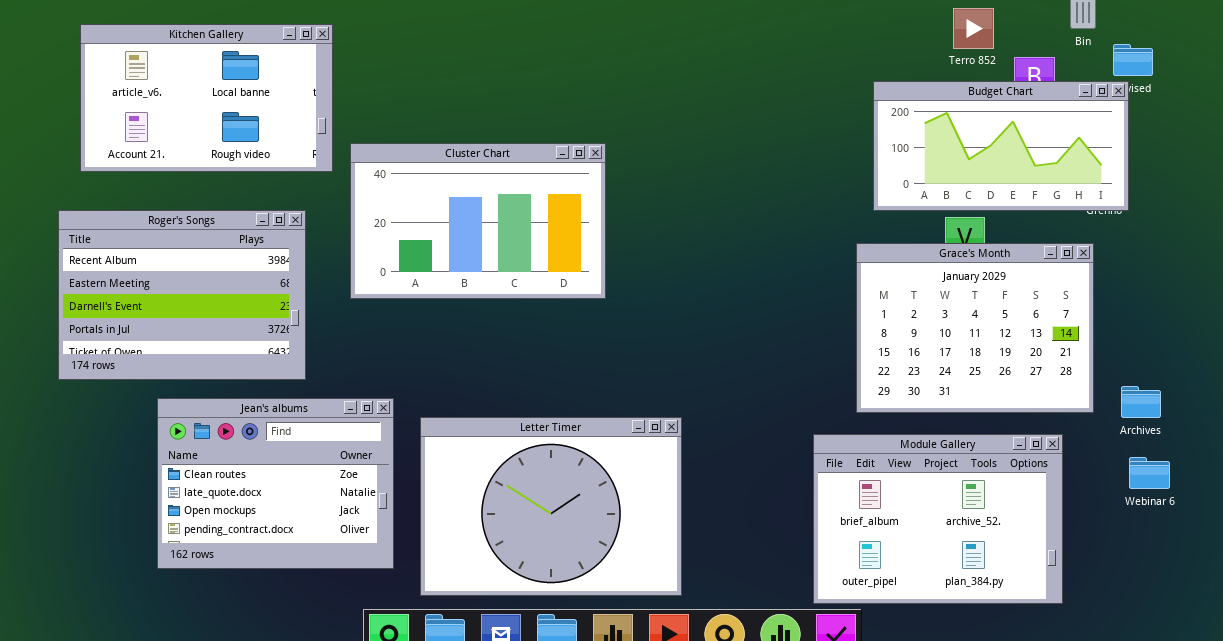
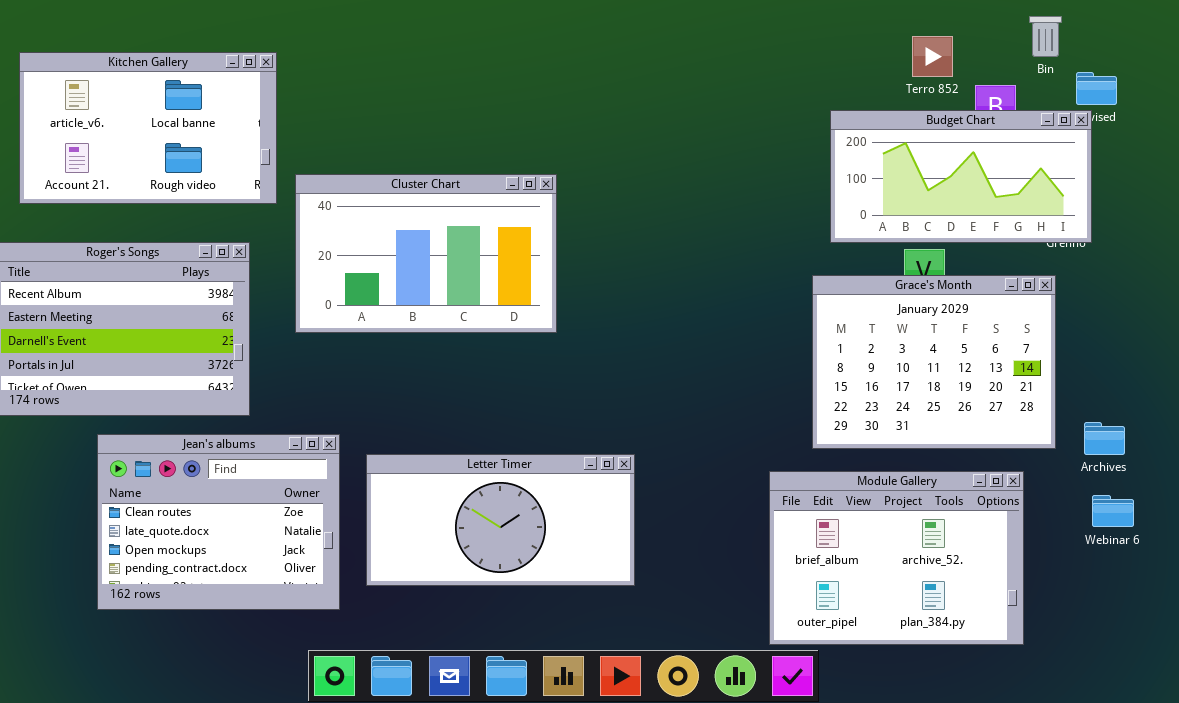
Letter Timer: [420,417,682,596] -> [366,454,635,586], resized

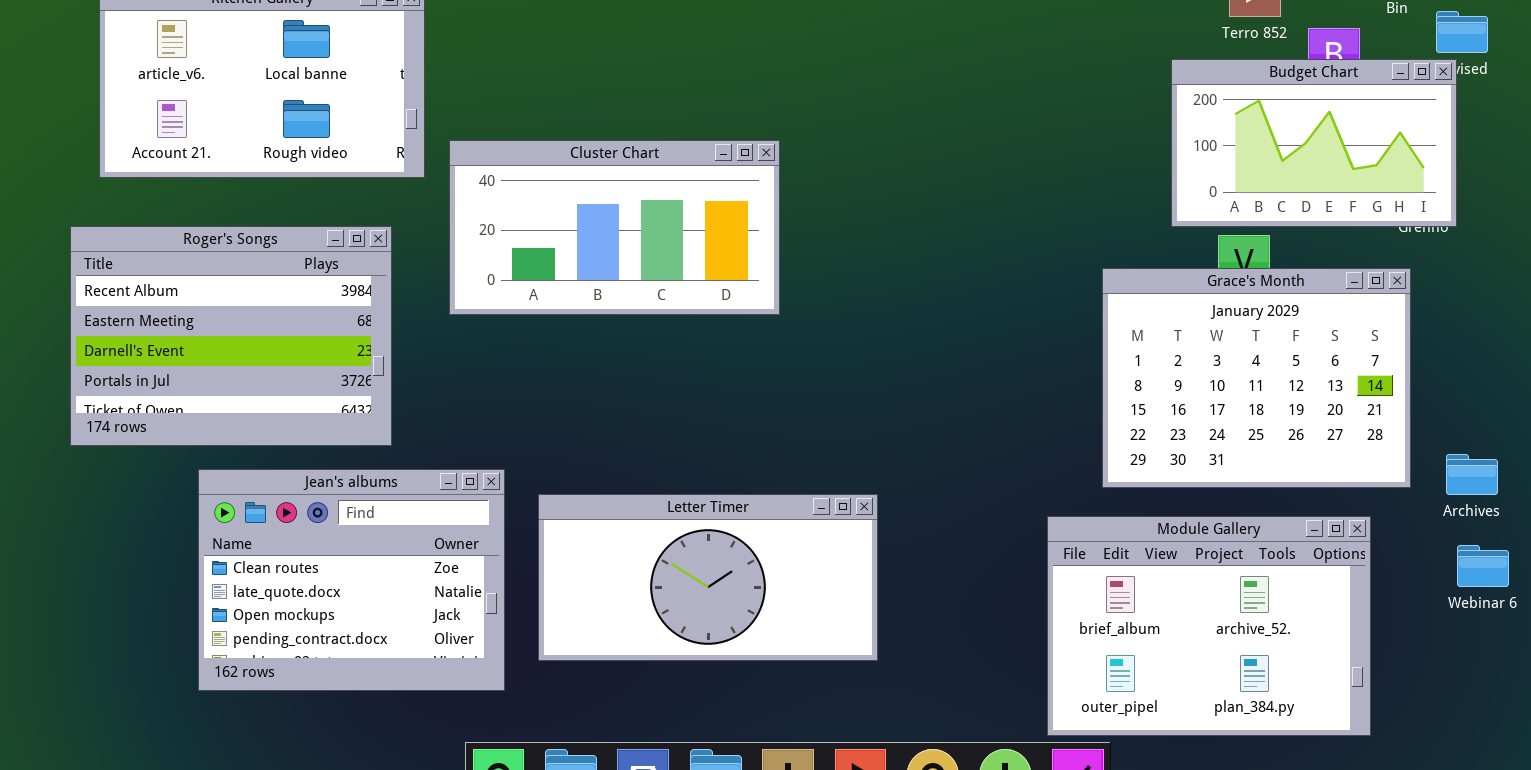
Budget Chart: [830,110,1092,243] -> [1171,59,1457,227], resized
Cluster Chart: [295,174,557,333] -> [449,140,780,315], resized

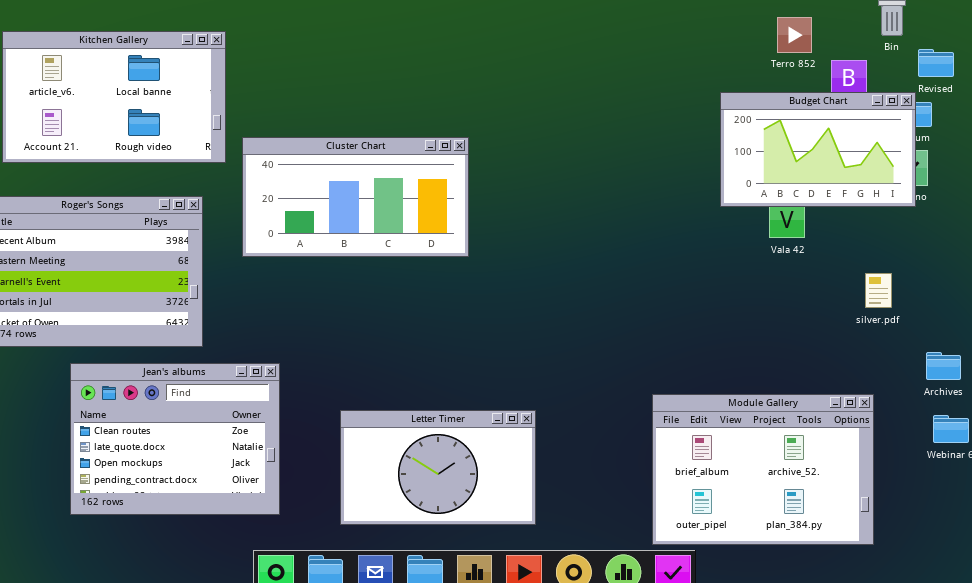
Budget Chart: [1171,59,1457,227] -> [720,92,916,207], moved
Grace's Month: [1102,268,1411,488] -> none, closed
Letter Timer: [538,494,878,661] -> [340,410,536,525], moved, resized

